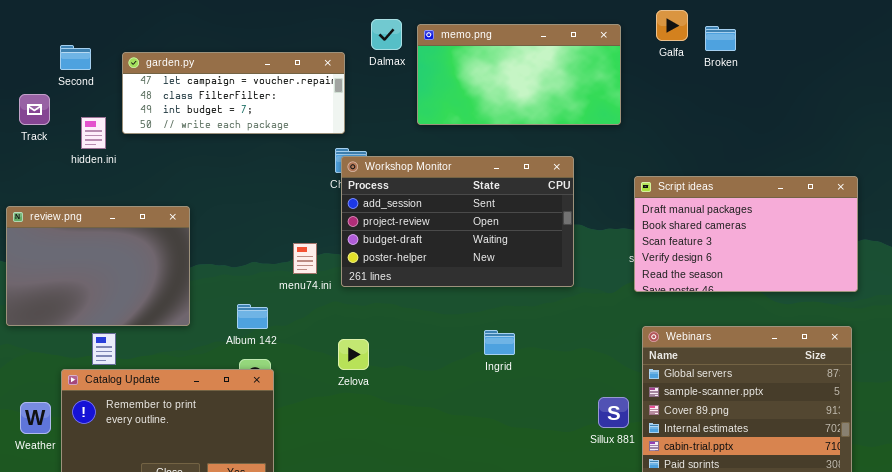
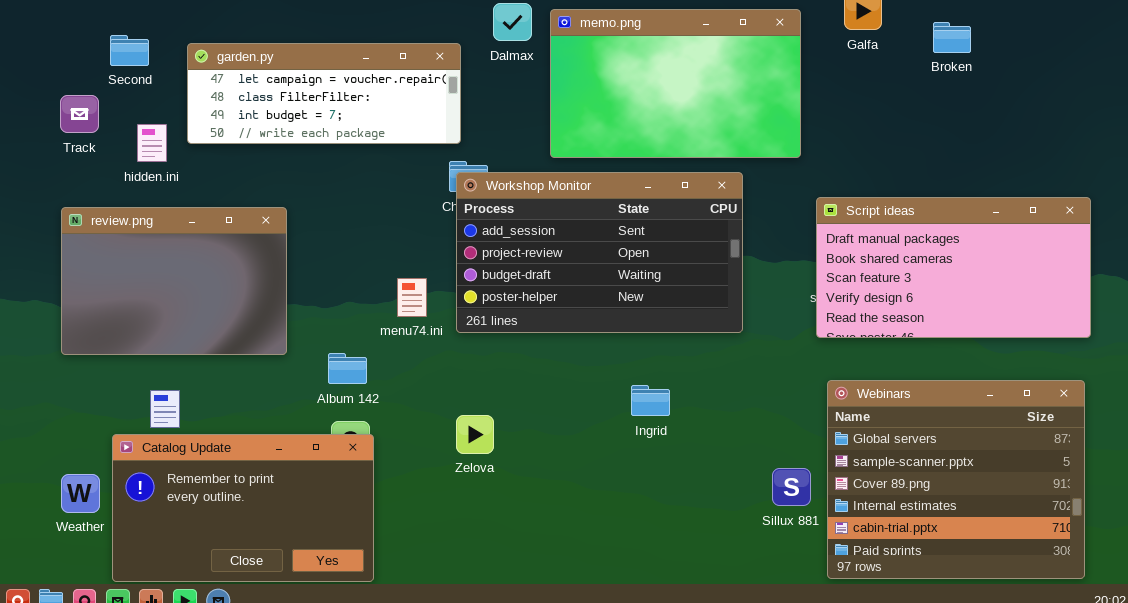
memo.png: [417,24,621,125] -> [550,9,801,158], resized
Broken: [705,26,736,51] -> [933,22,971,53], moved
review.png: [6,206,190,326] -> [61,207,287,355], moved
Zelova: [338,339,369,370] -> [456,415,494,454], moved

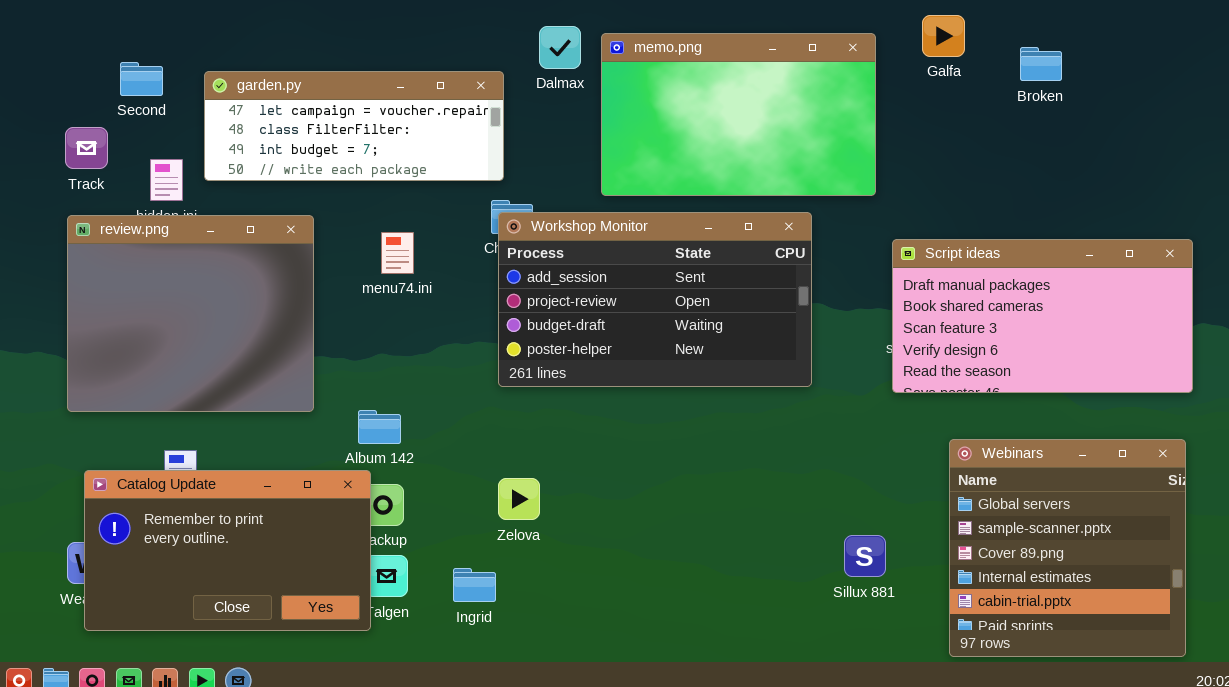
review.png: [61,207,287,355] -> [67,215,314,412], resized
menu74.ini: [397,278,427,317] -> [381,232,414,274], moved
Webinars: [827,380,1085,579] -> [949,439,1186,657], resized
Ingrid: [631,385,670,416] -> [453,568,496,602], moved
Catalog Update: [112,434,374,582] -> [84,470,371,631], moved

